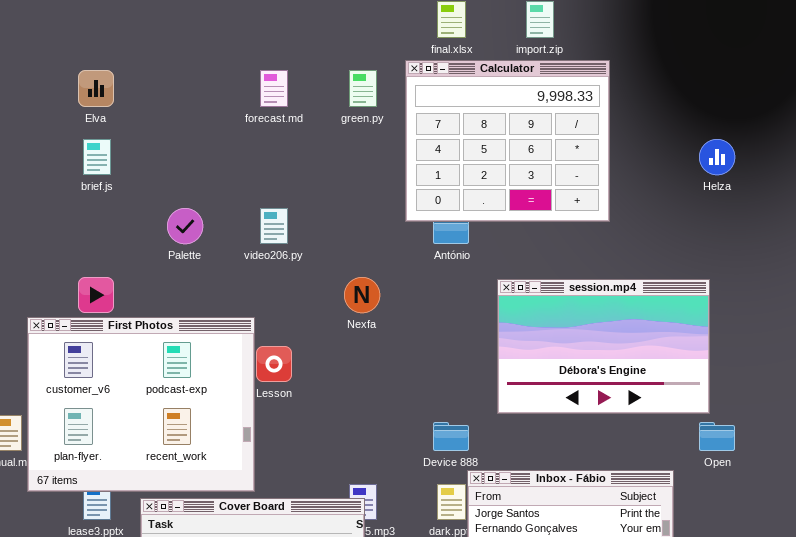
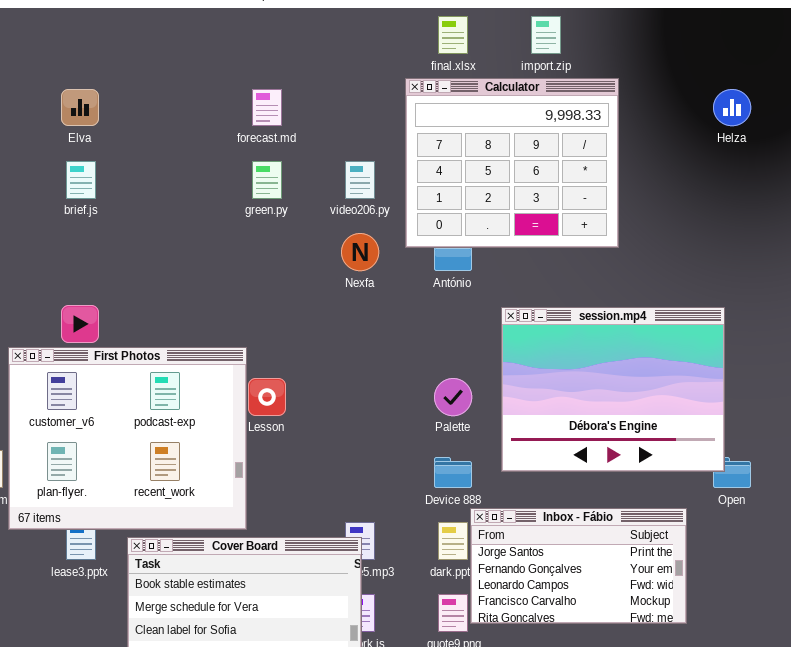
green.py: [349,70,377,107] -> [252,161,282,199], moved
Helza: [699,139,735,175] -> [713,89,751,126], moved
Palette: [167,208,203,244] -> [434,378,472,416], moved
video206.py: [260,208,288,244] -> [345,161,375,199], moved
Nexfa: [344,277,380,313] -> [341,233,379,271], moved
session.mp4: [497,279,710,414] -> [501,307,725,472], resized

